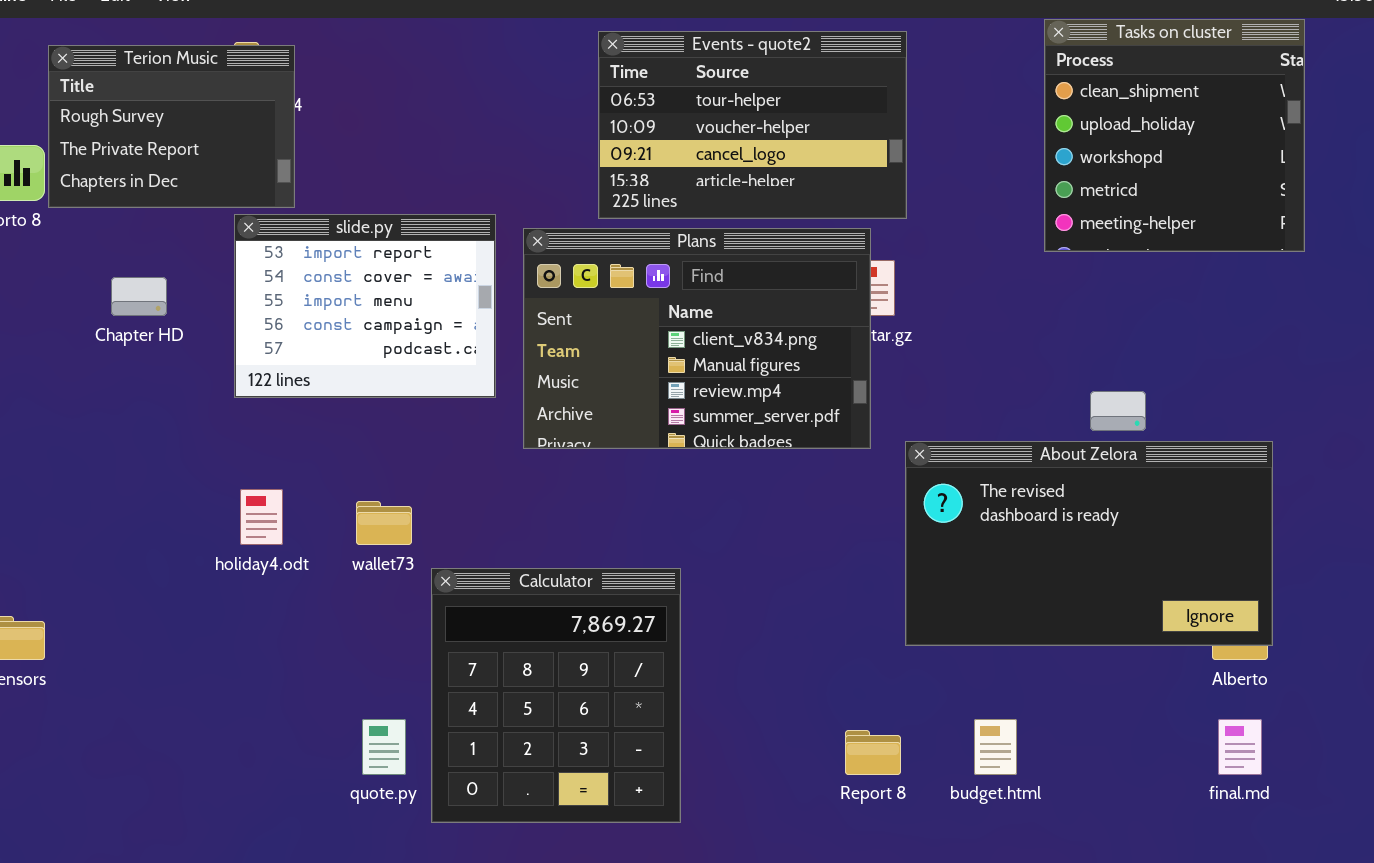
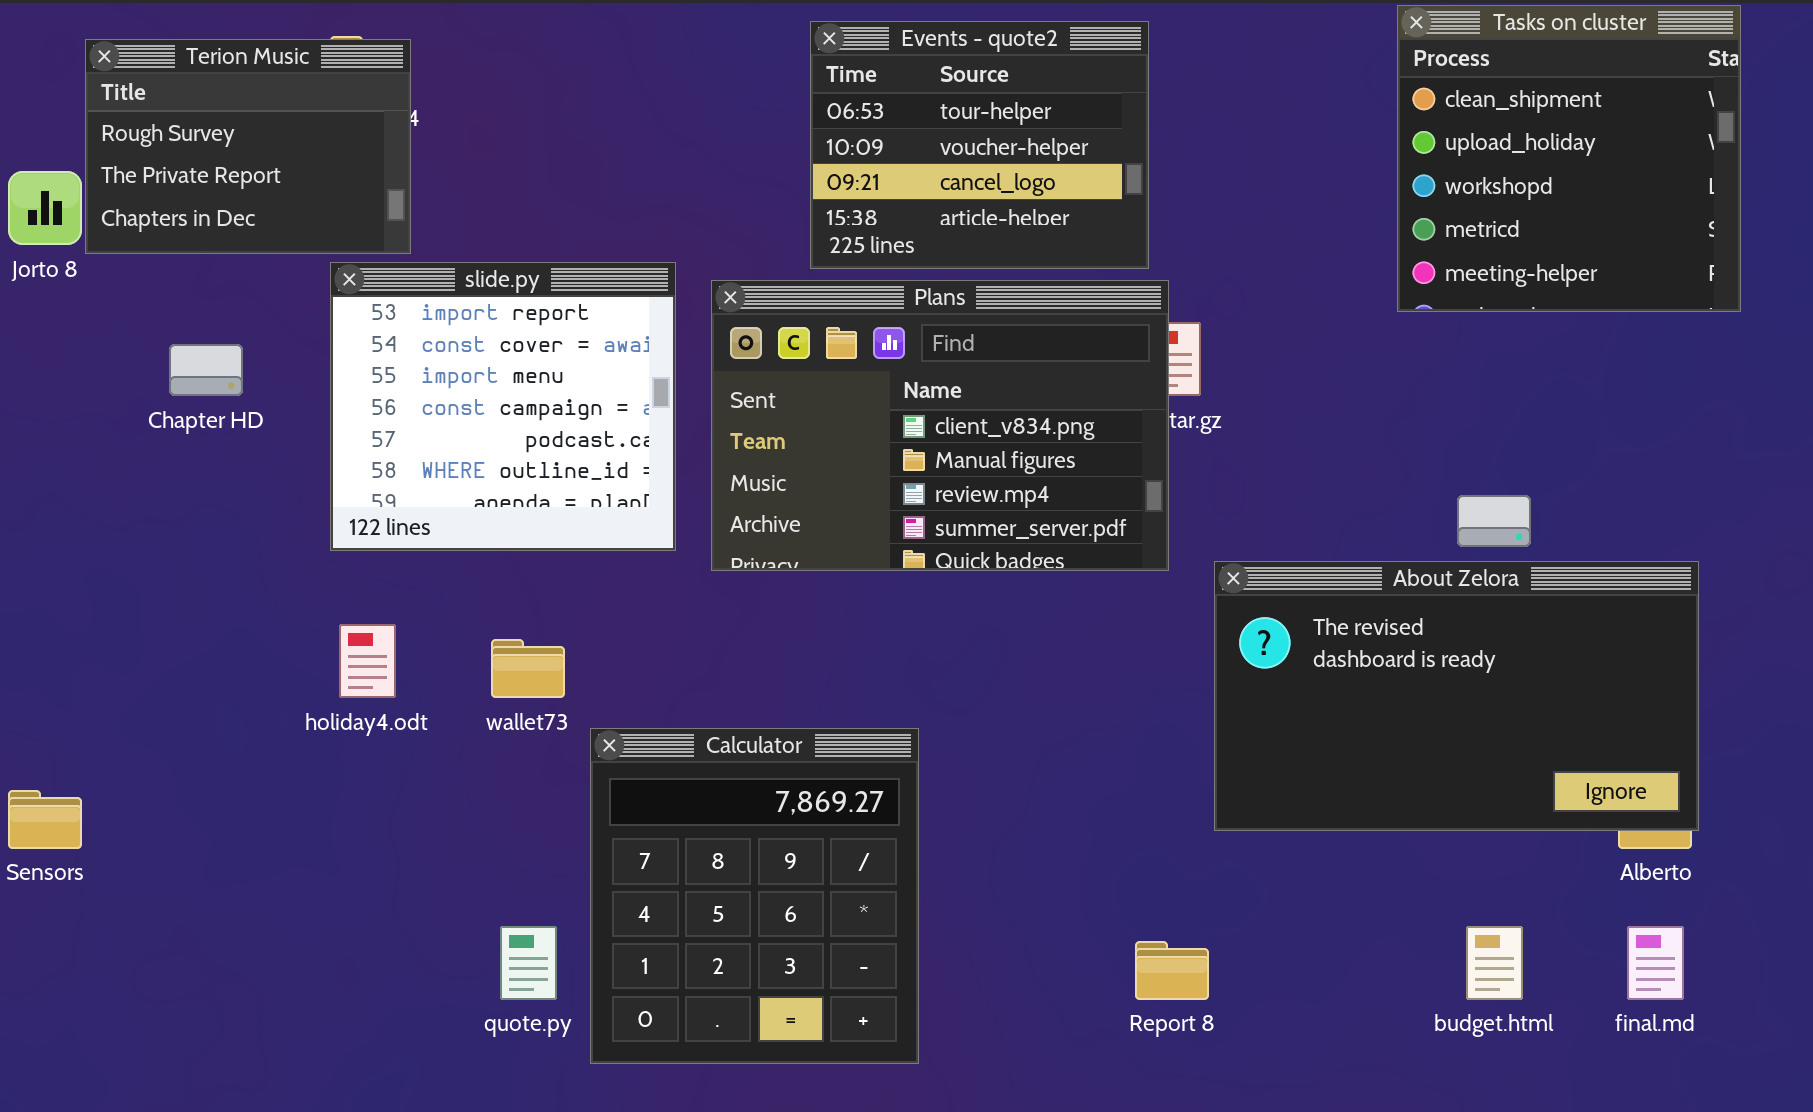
Events - quote2: [598,31,907,219] -> [810,21,1149,269], resized
slide.py: [234,214,496,398] -> [330,262,676,551], resized
budget.html: [974,719,1017,775] -> [1466,926,1523,1000], moved

